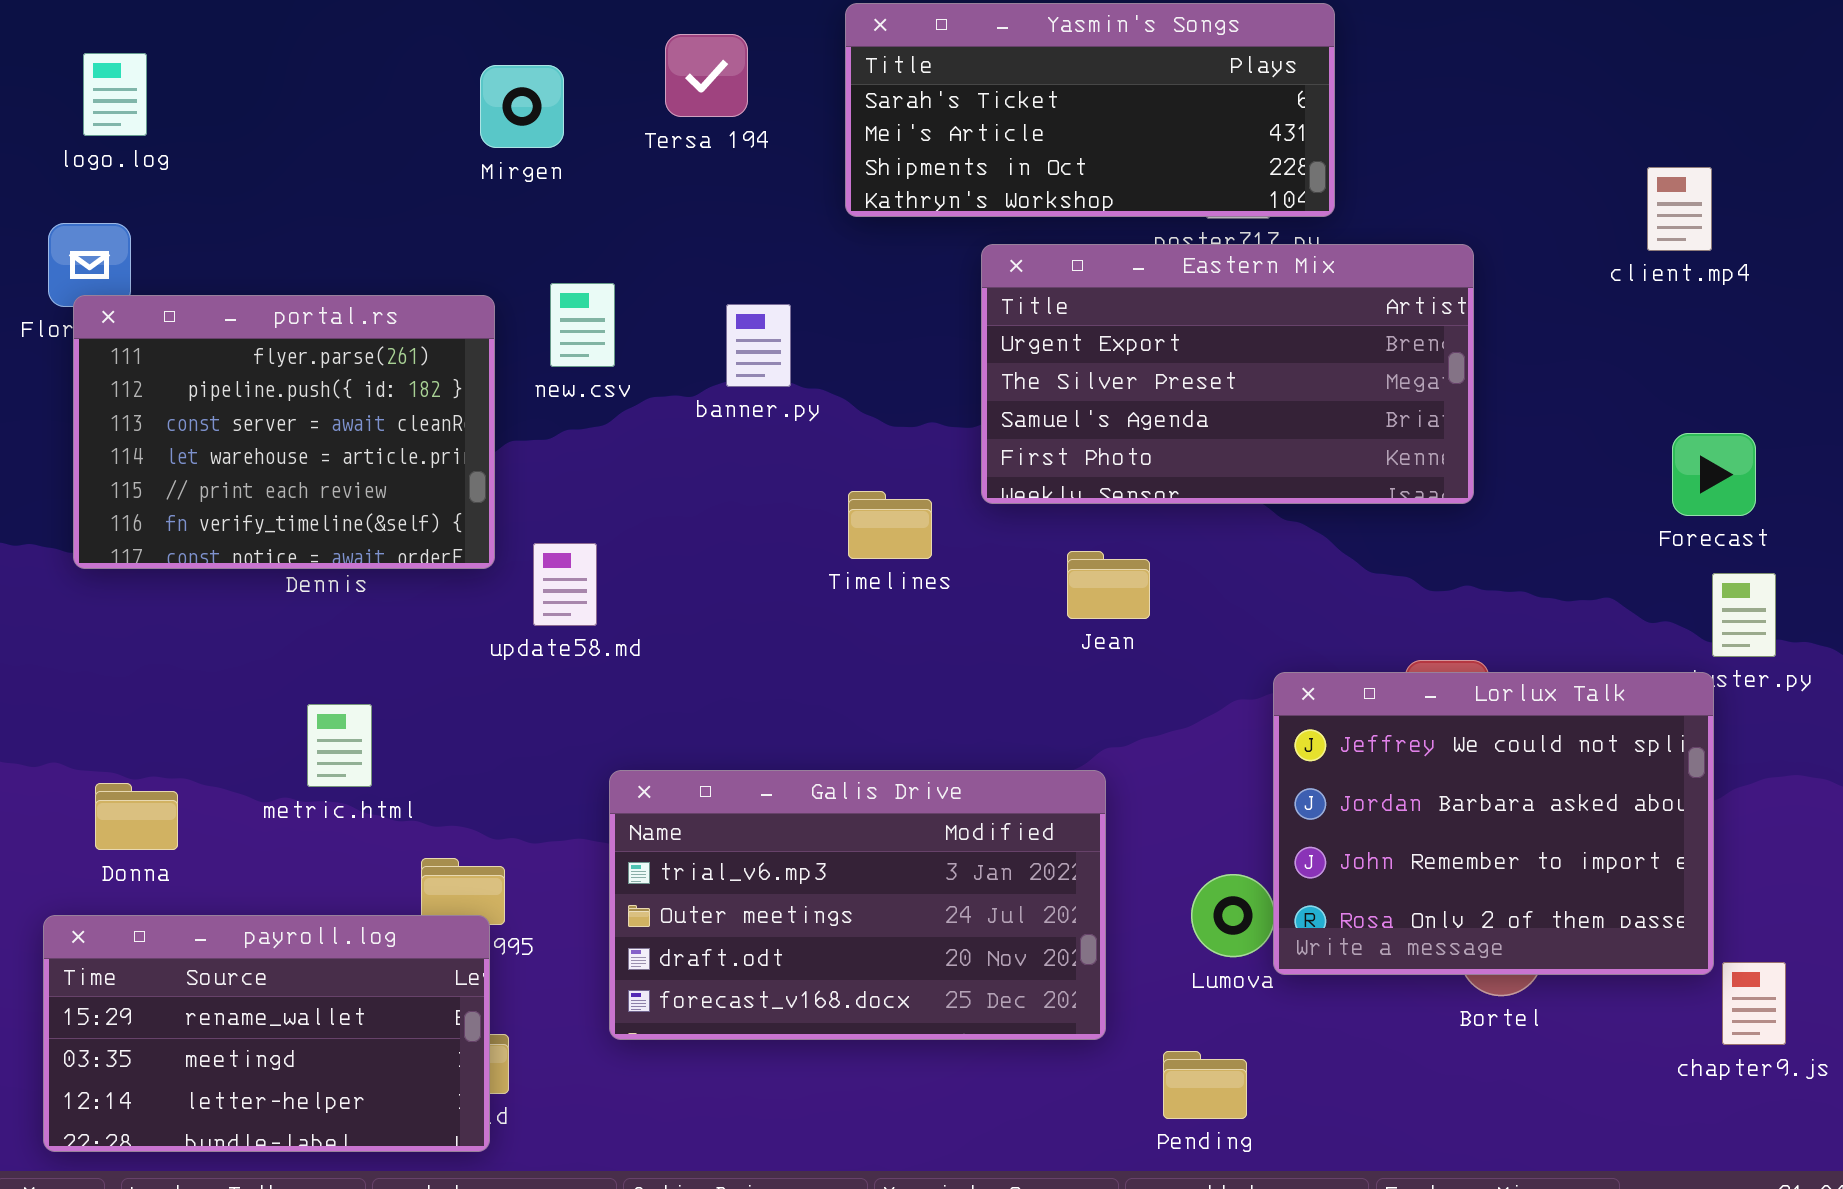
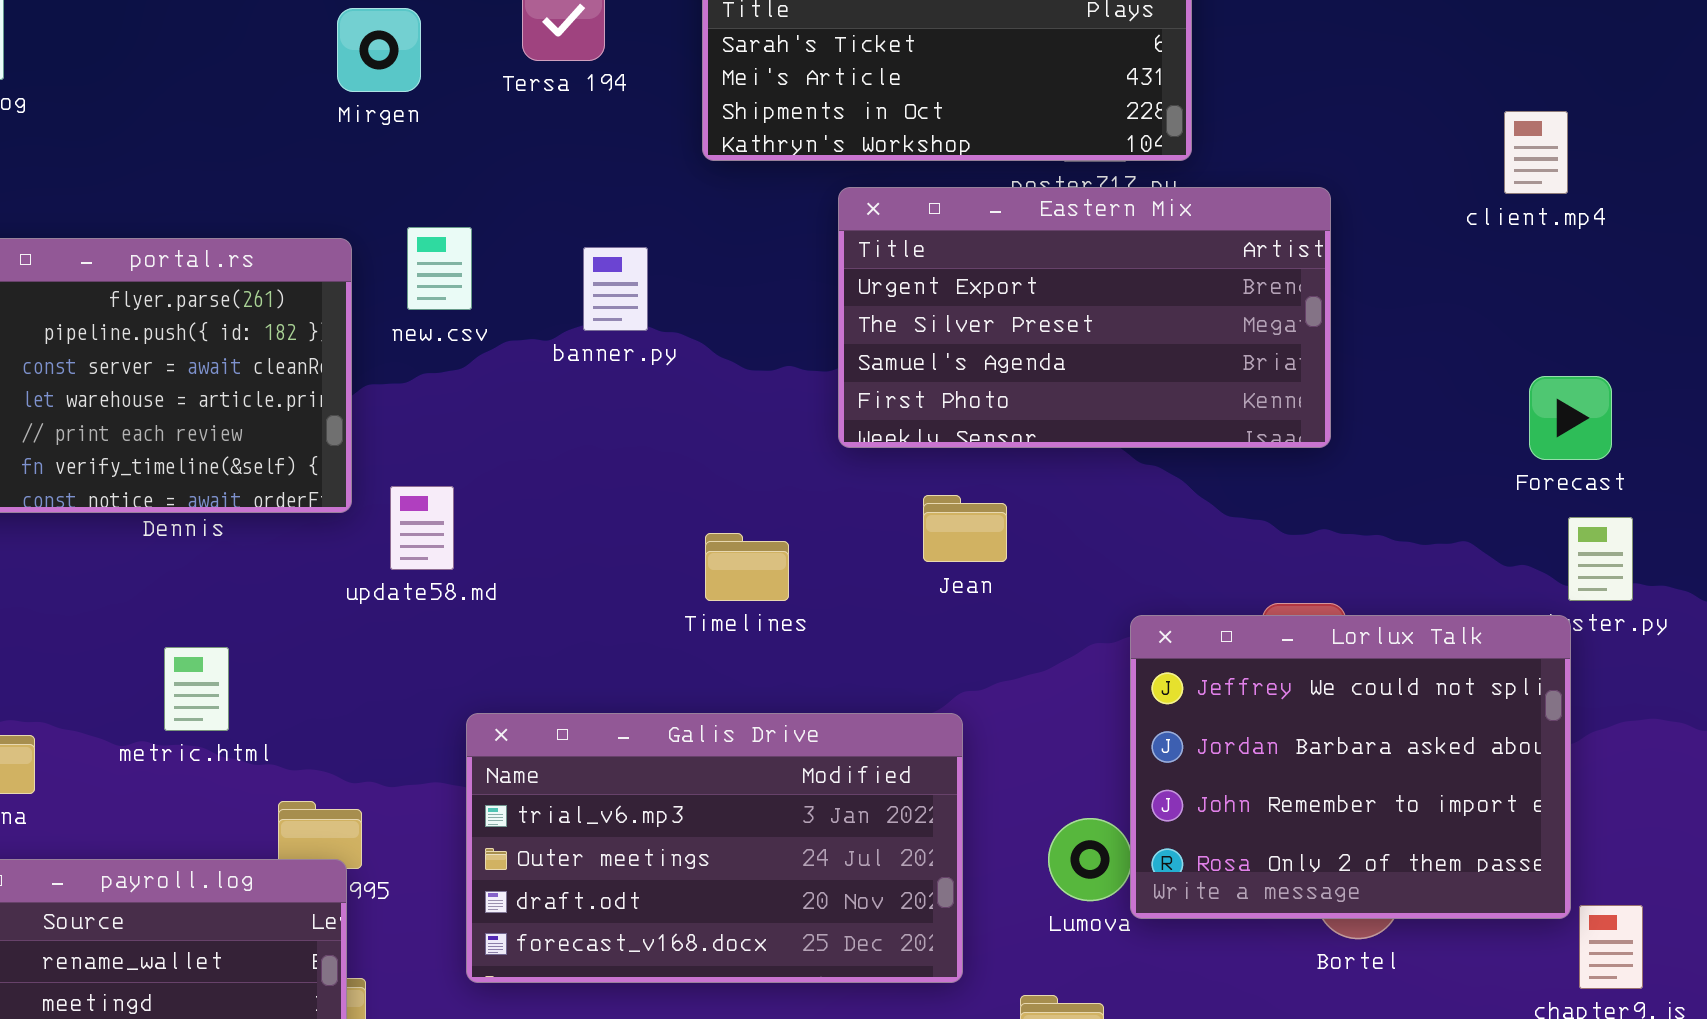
Timelines: [848,491,932,559] -> [705,533,789,601], moved

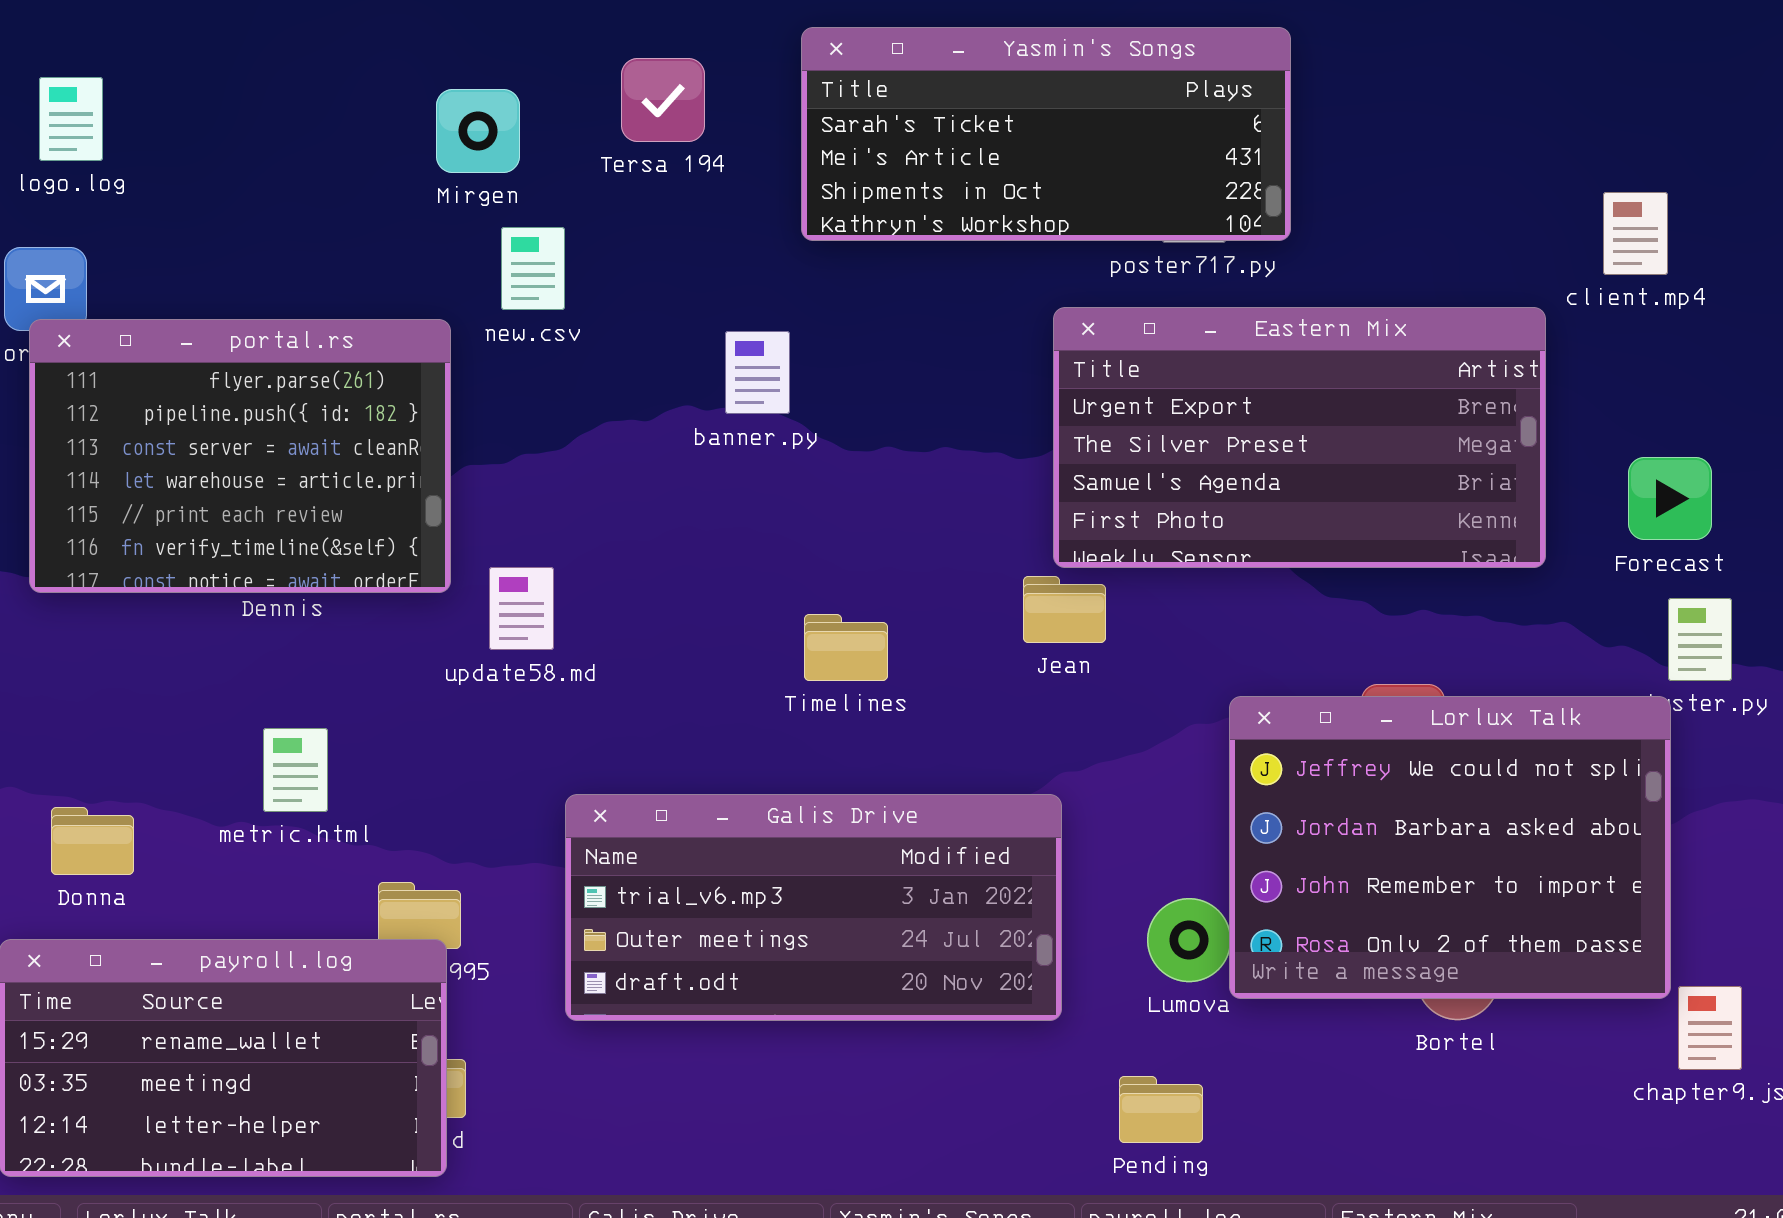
Eastern Mix: [838,187,1331,448] -> [1053,307,1546,568], moved
new.csv: [407,227,472,310] -> [501,227,565,310], moved
banner.py: [583,247,648,331] -> [725,331,790,414], moved
Galis Drive: [466,713,963,983] -> [565,794,1062,1021], resized

